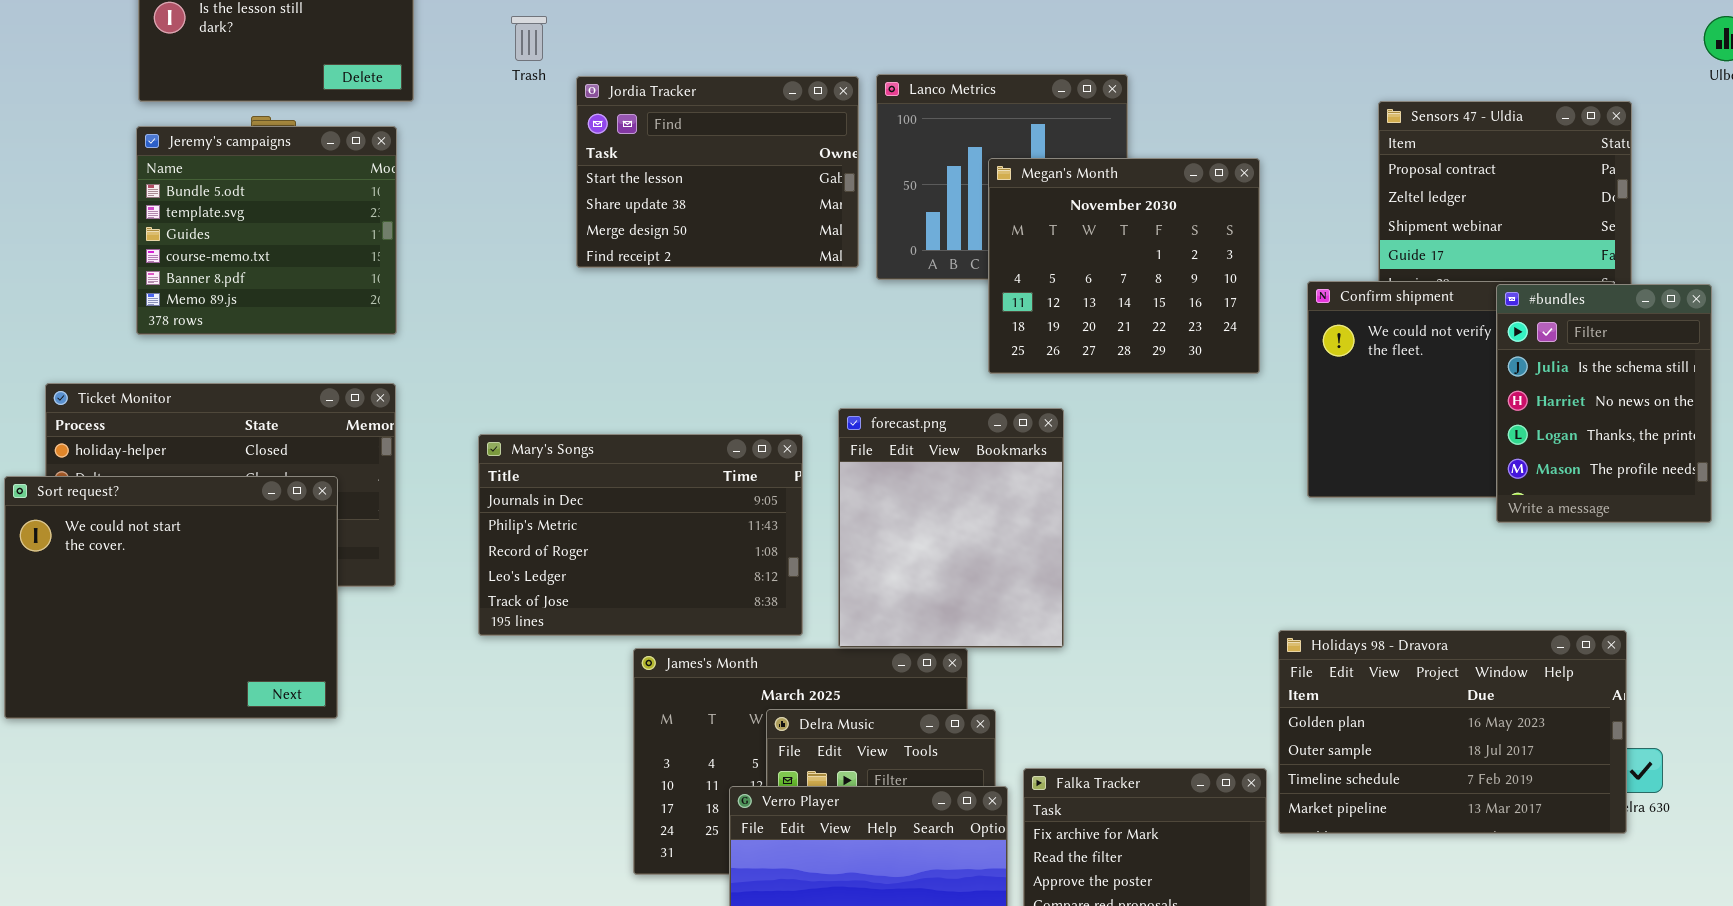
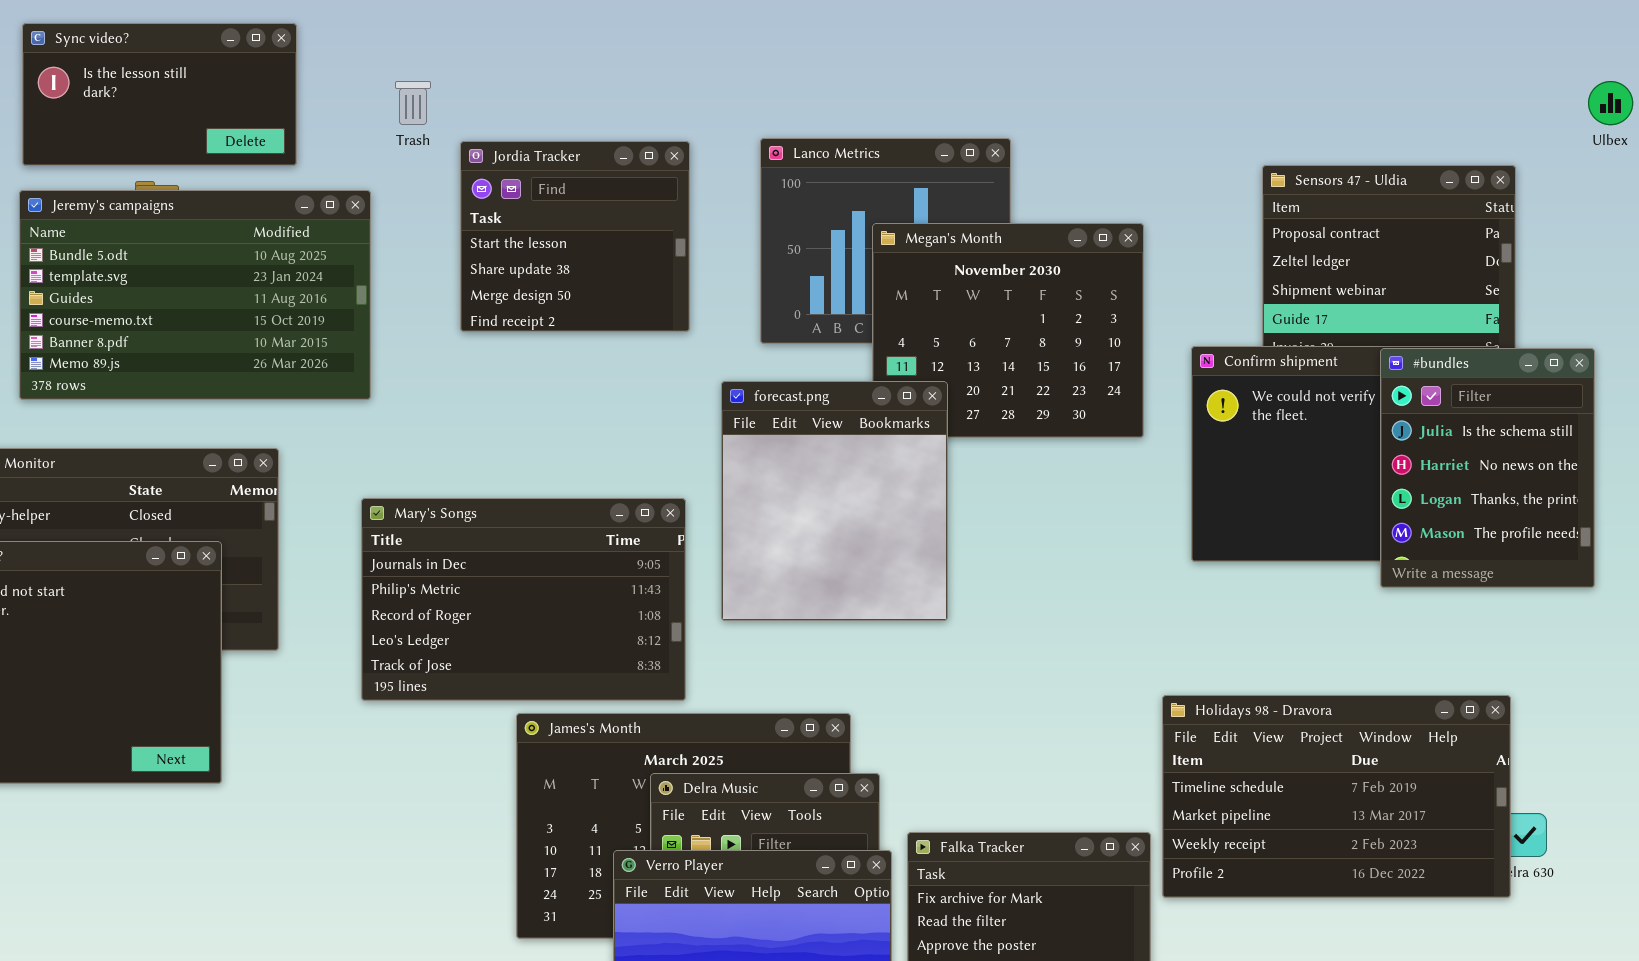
Jordia Tracker: [576,76,859,268] -> [460,141,690,332], resized
Jeremy's campaigns: [136,126,397,335] -> [19,190,371,400], resized
forecast.png: [838,408,1064,648] -> [721,381,948,621], moved
Holidays 98 - Dravora: [1278,630,1627,834] -> [1162,695,1511,898], scrolled down 2 rows

